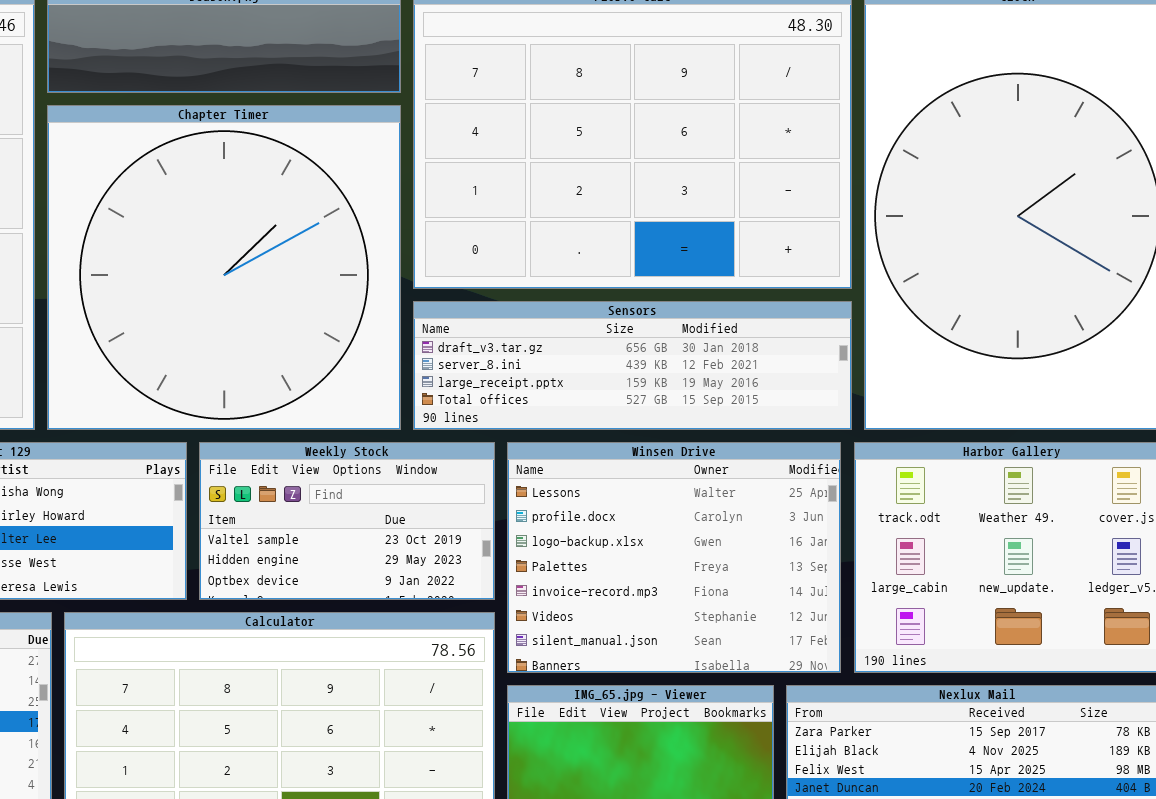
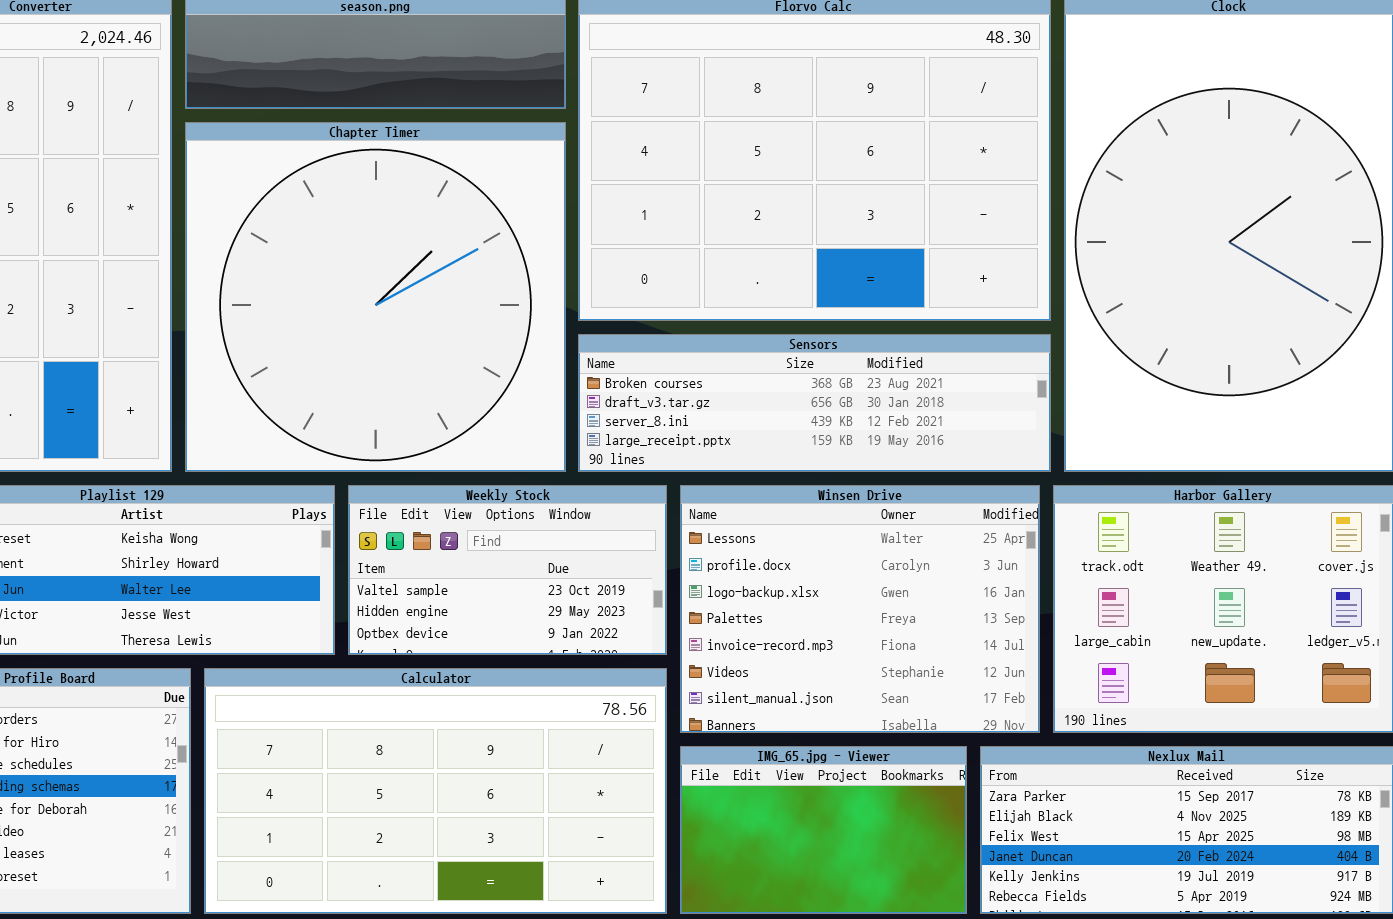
Sensors: [413,301,852,430] -> [578,334,1051,472], scrolled up 1 row

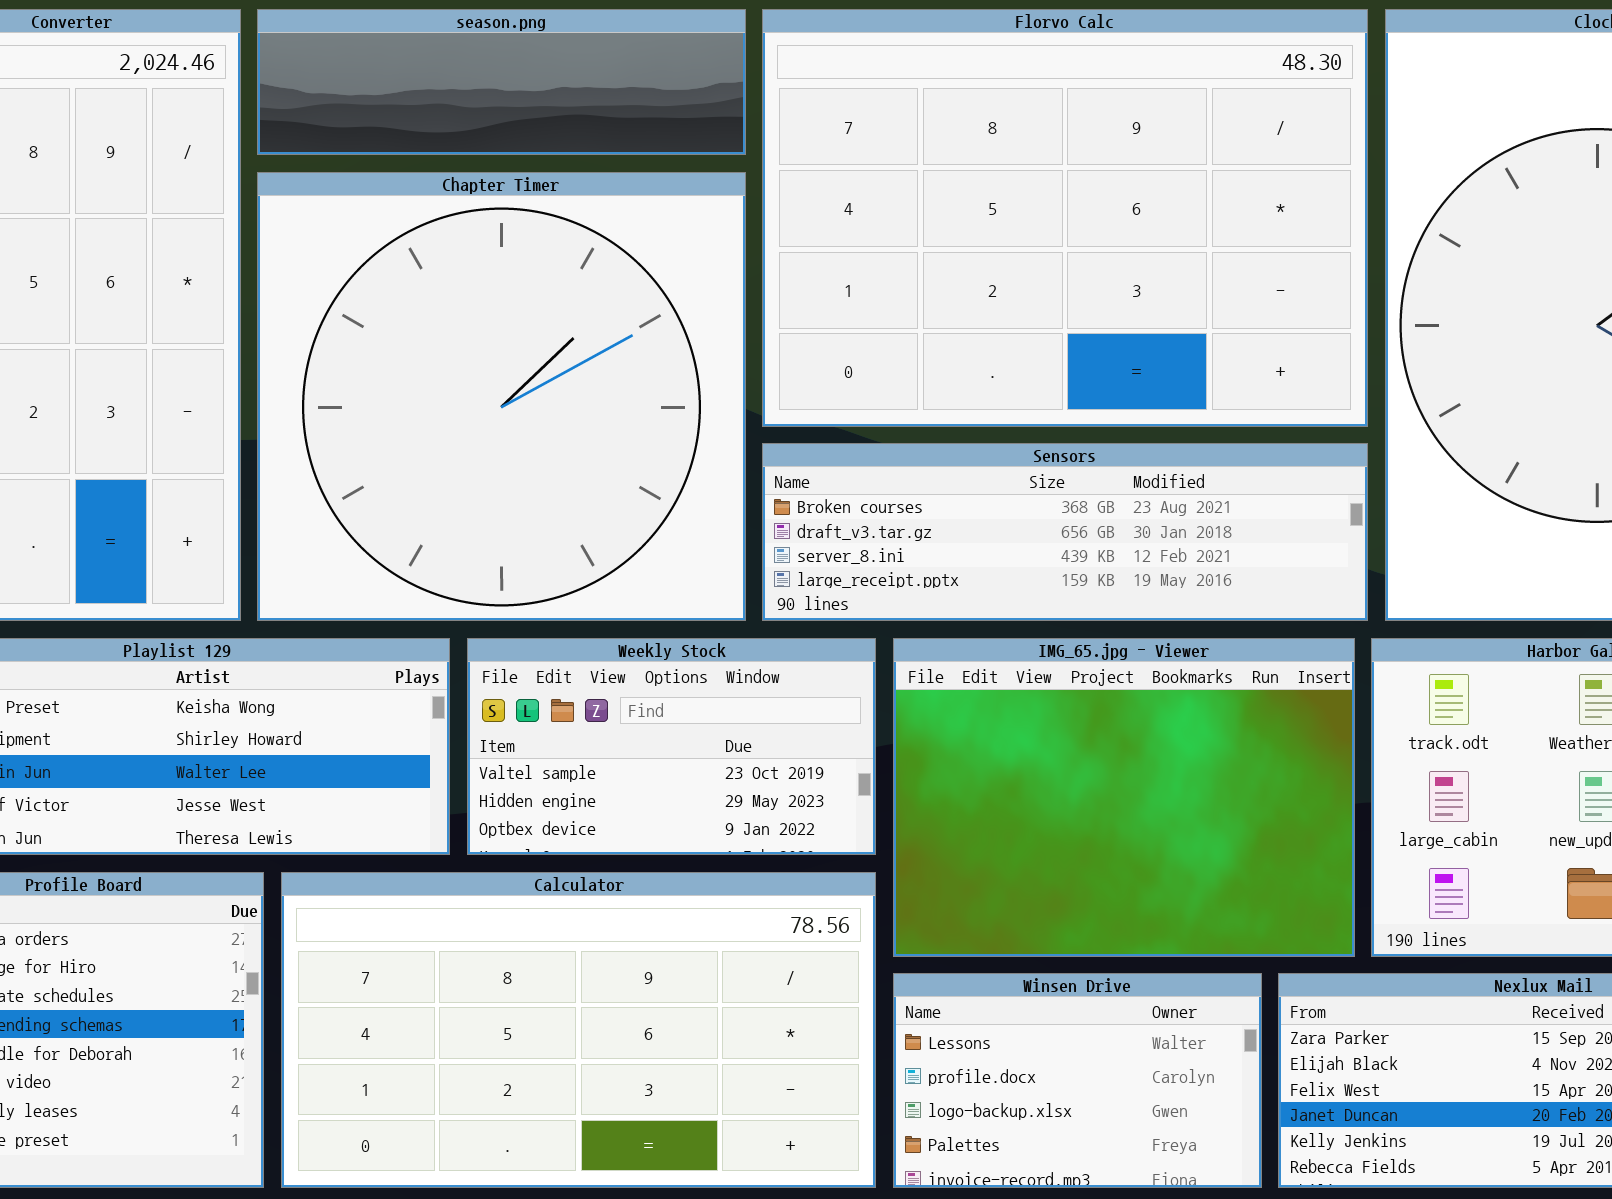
Winsen Drive: [680,485,1040,733] -> [893,973,1262,1188], moved, resized
IMG_65.jpg - Viewer: [680,746,967,914] -> [893,638,1355,957], moved, resized

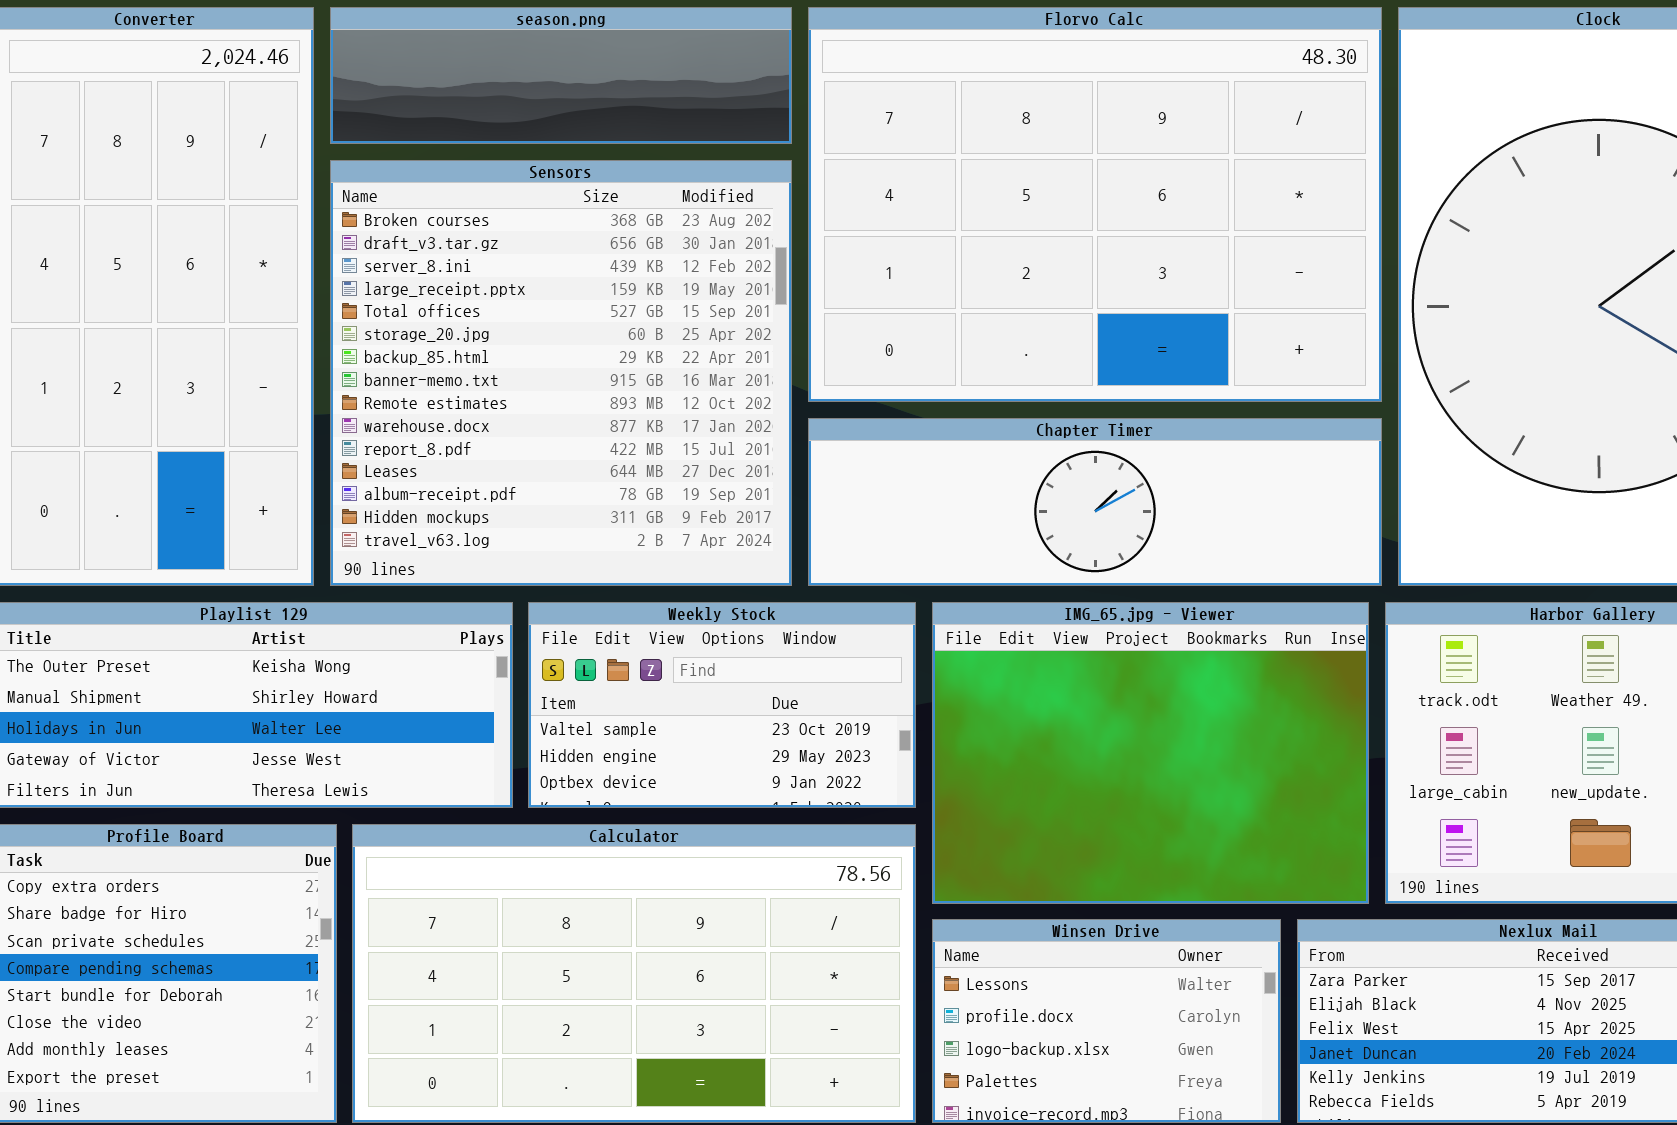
Chapter Timer: [257,172,746,621] -> [808,418,1382,586], moved, resized
Sensors: [762,443,1368,621] -> [330,160,792,586], moved, resized

